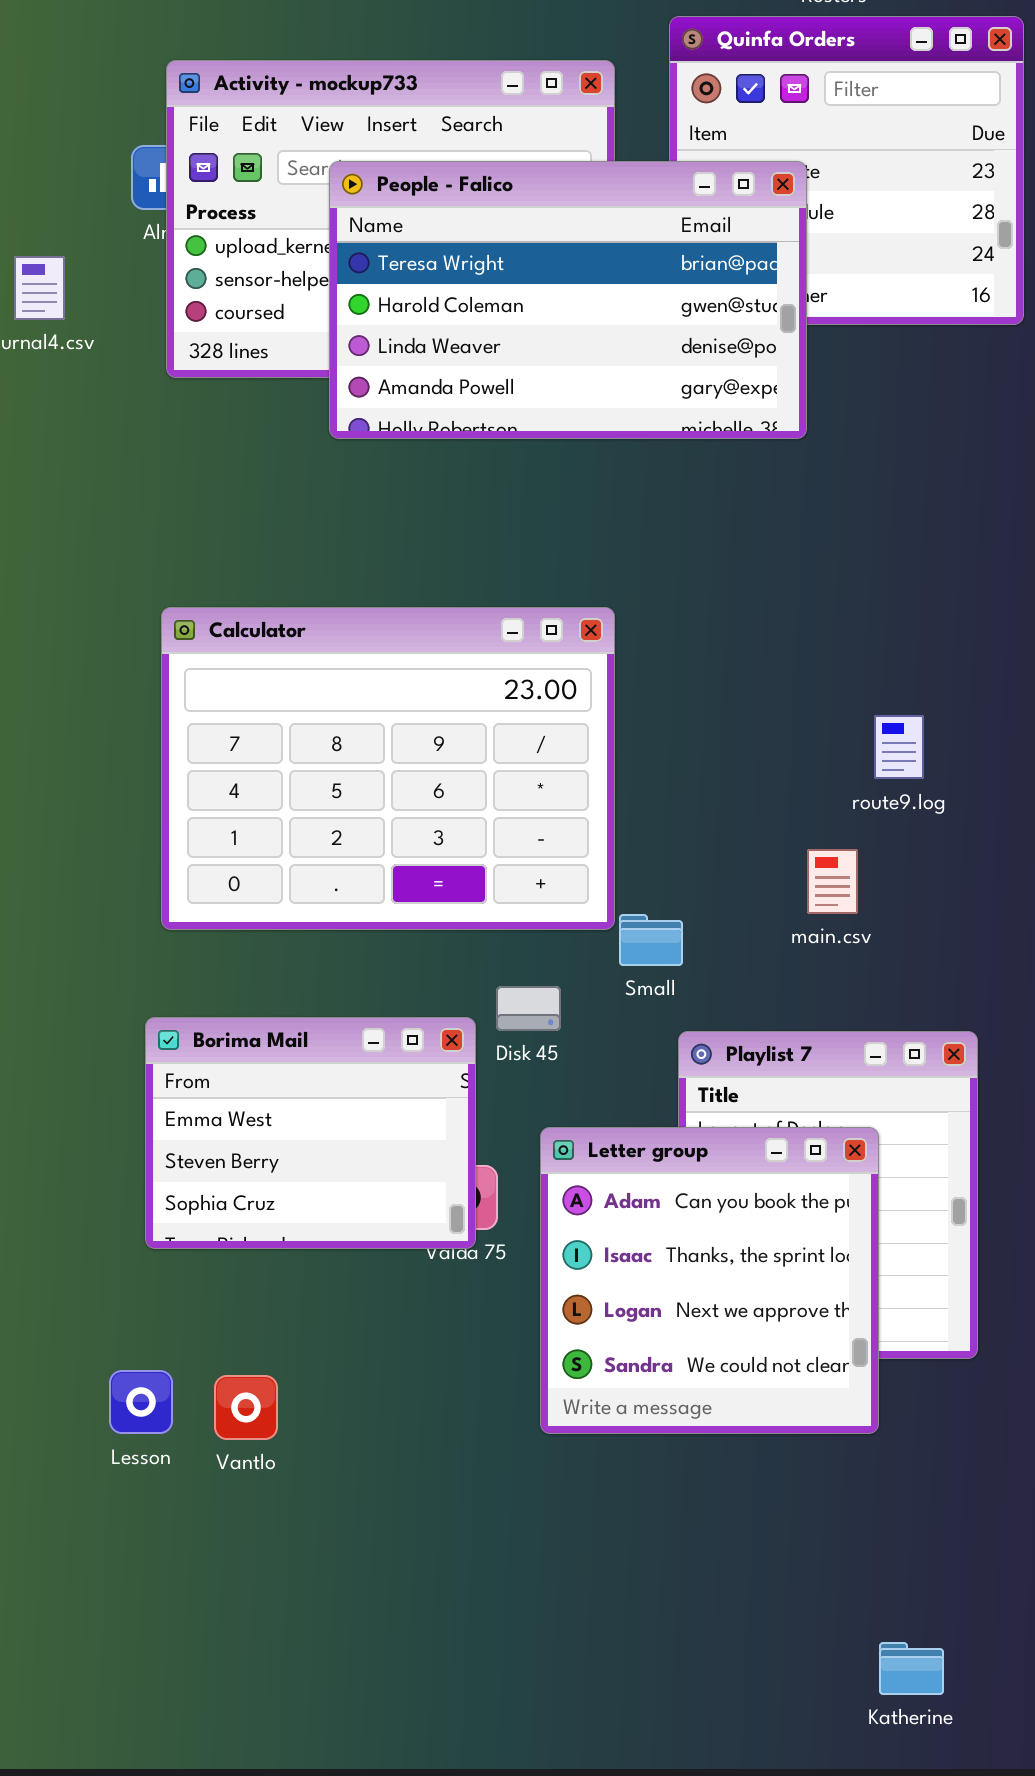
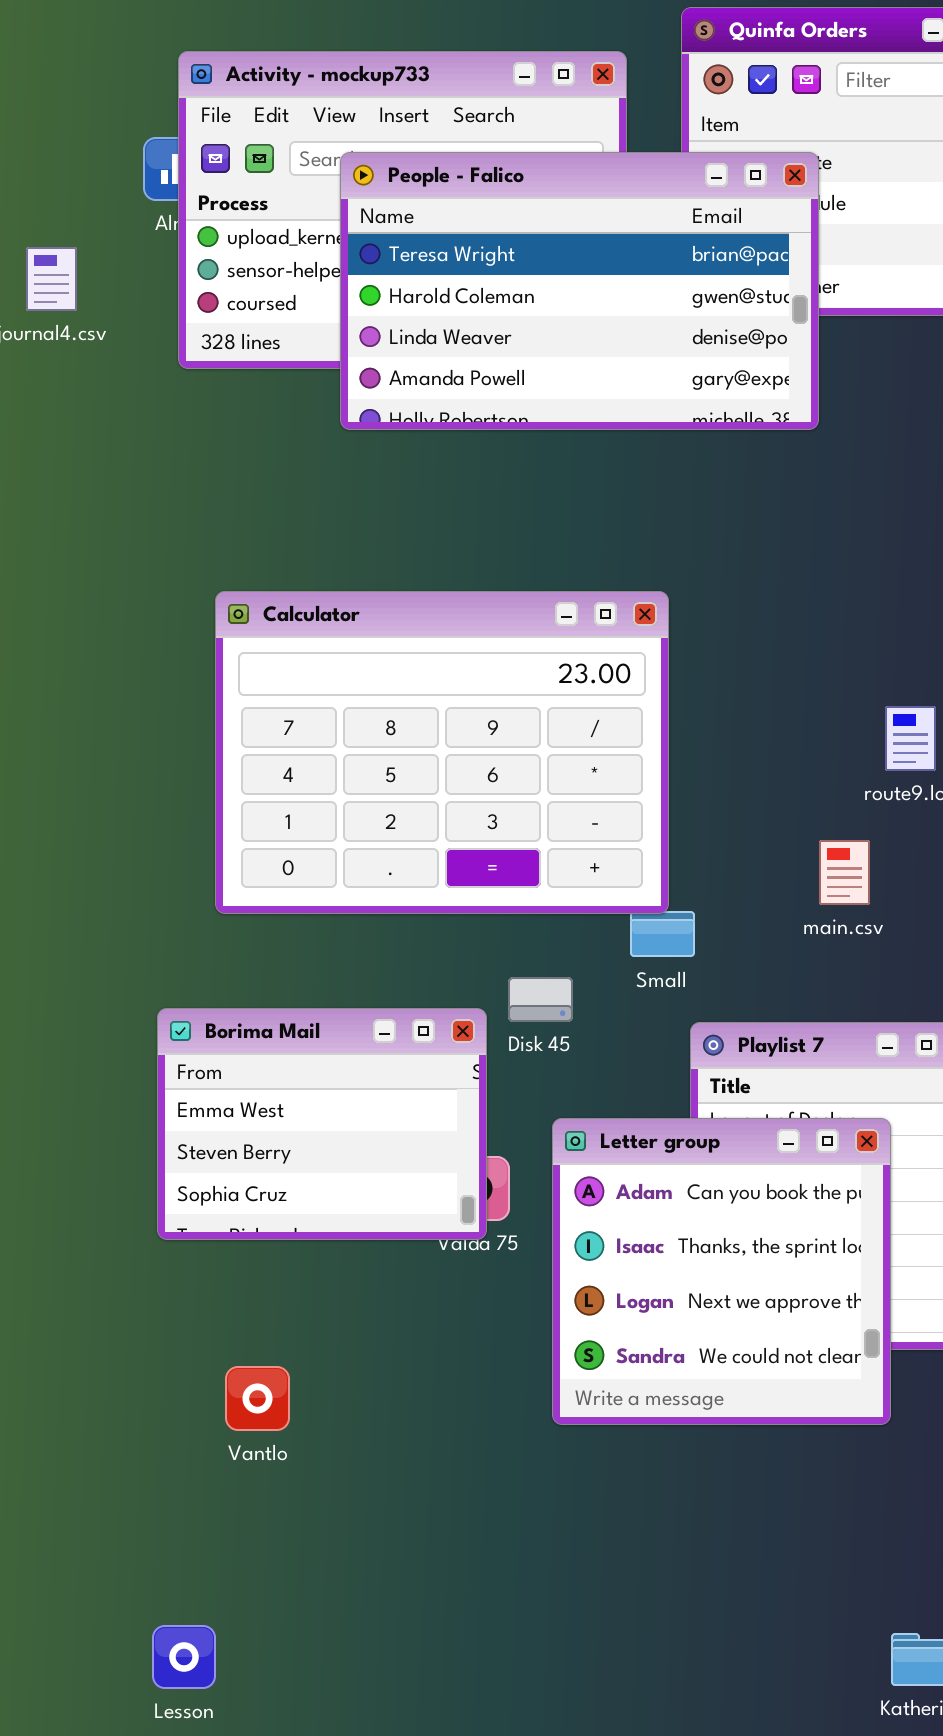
Calculator: [161,607,615,930] -> [215,591,669,914], moved
Lesson: [109,1370,173,1434] -> [152,1625,216,1689], moved

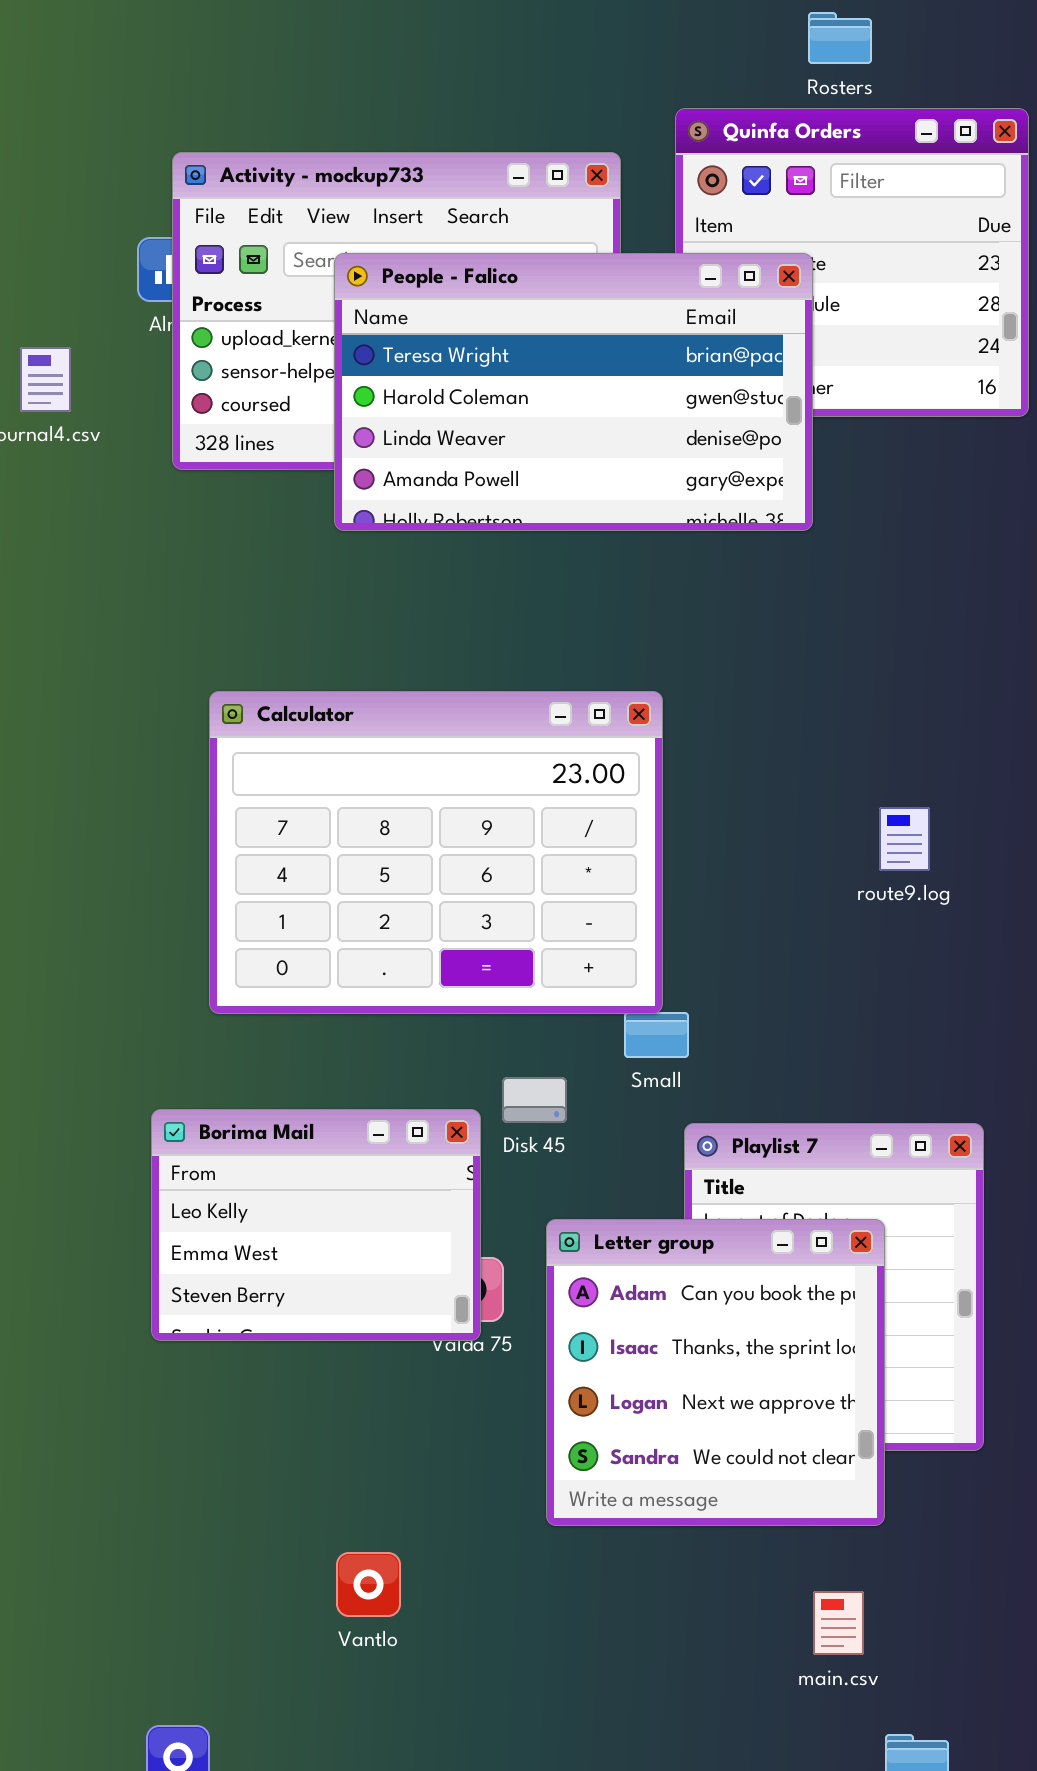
main.csv: [819,840,870,905] -> [813,1591,864,1655], moved
Borima Mail: [157,1008,487,1240] -> [151,1109,481,1341], scrolled up 1 row
Vantlo: [225,1366,290,1431] -> [336,1552,401,1617], moved

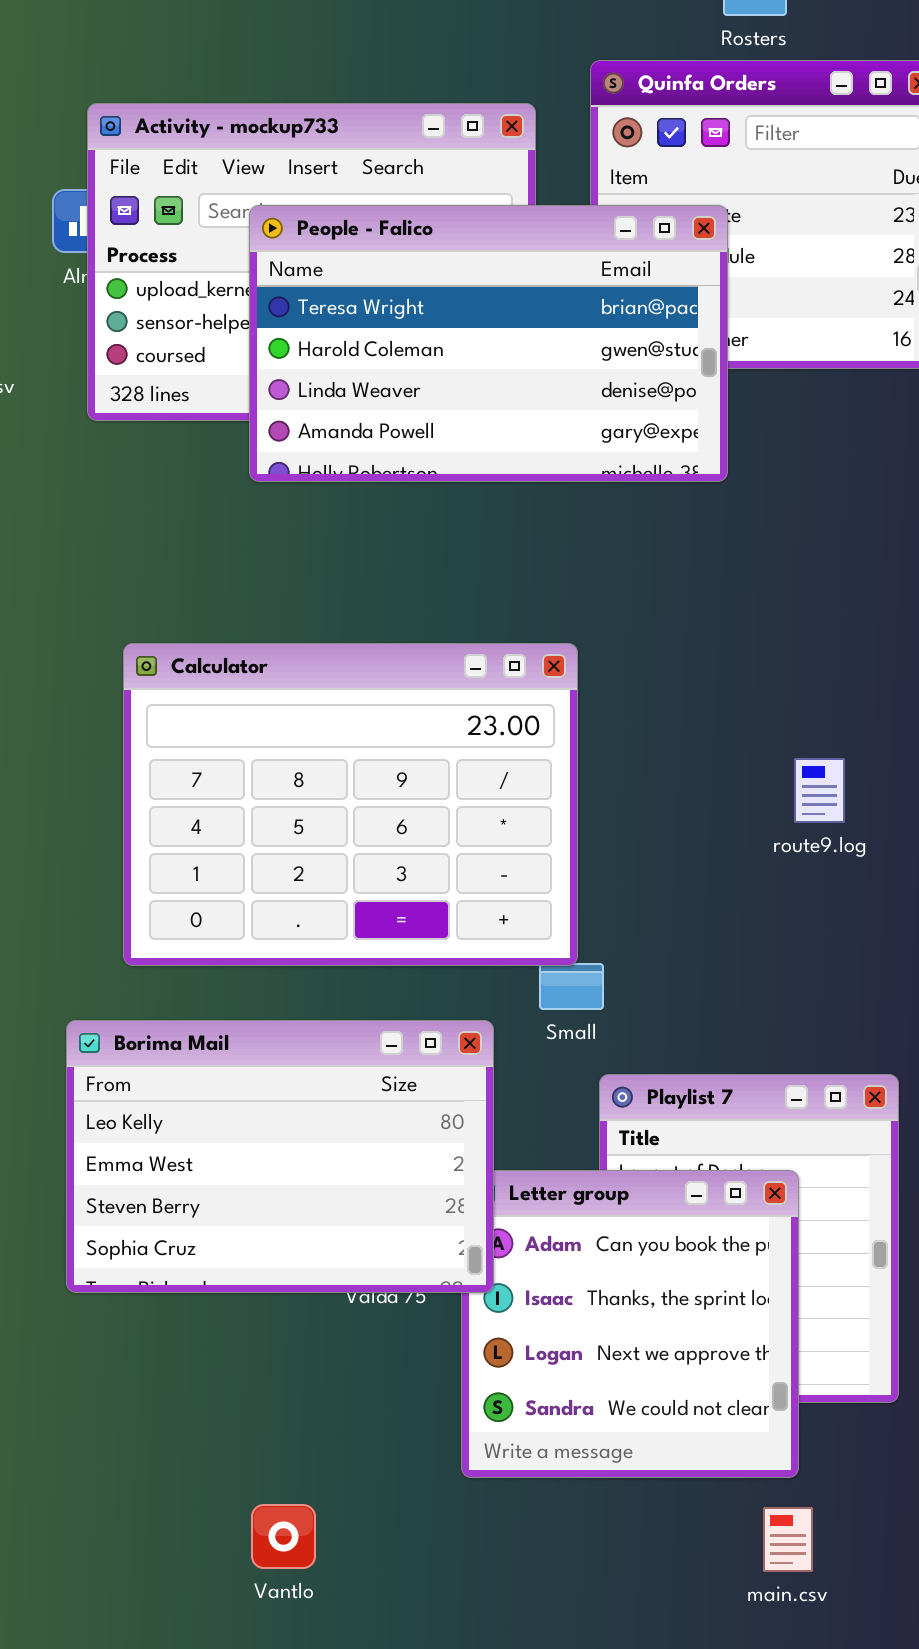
Borima Mail: [151,1109,481,1341] -> [66,1020,494,1293], resized
main.csv: [813,1591,864,1655] -> [763,1507,813,1572], moved

